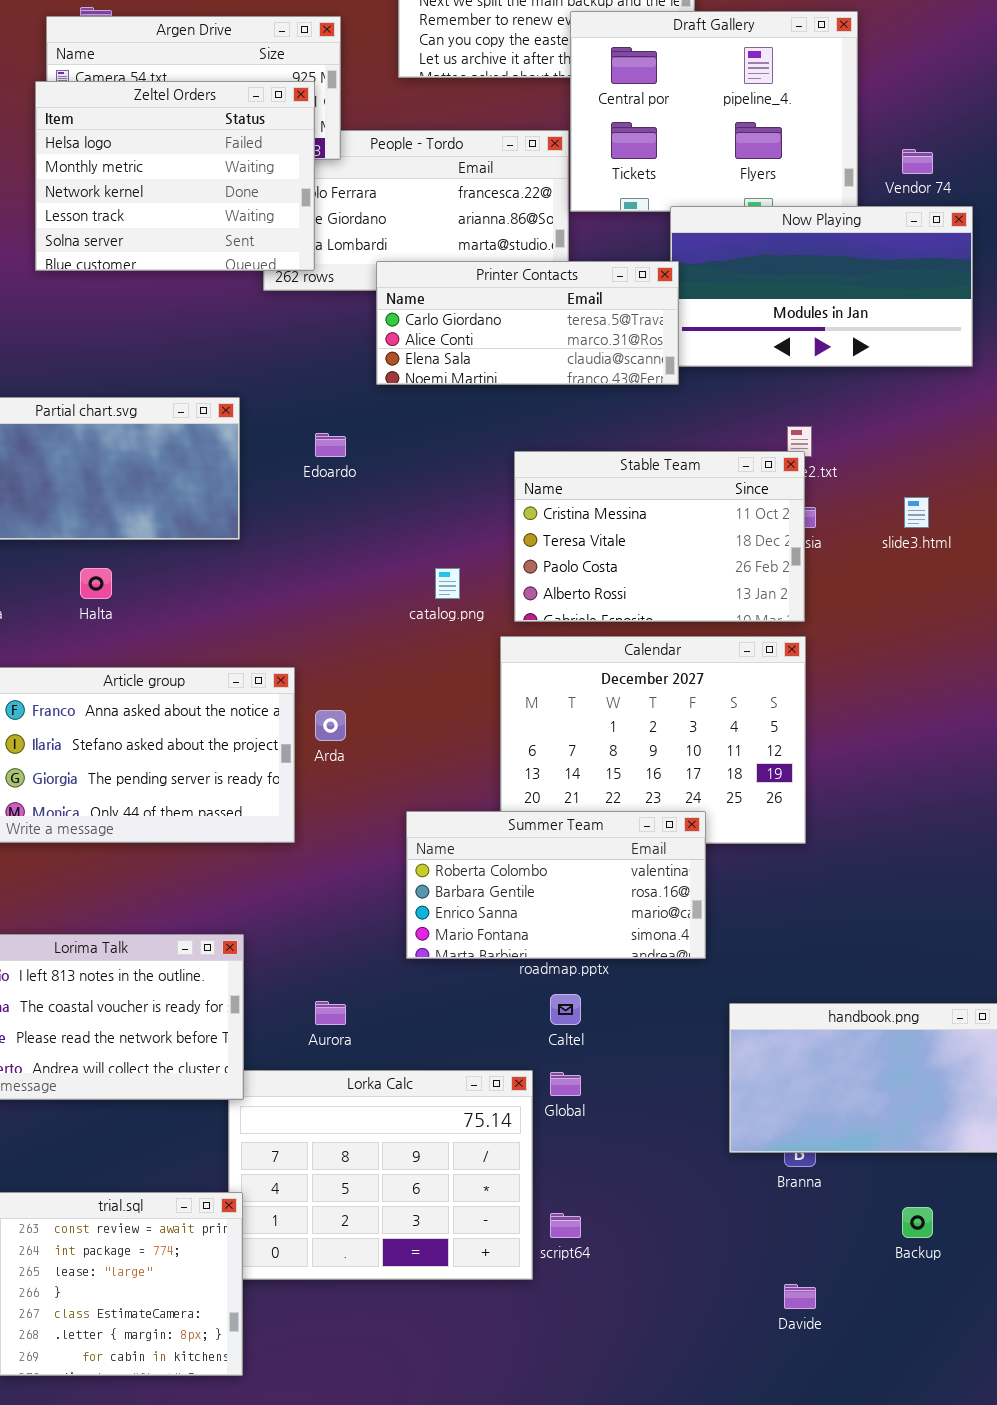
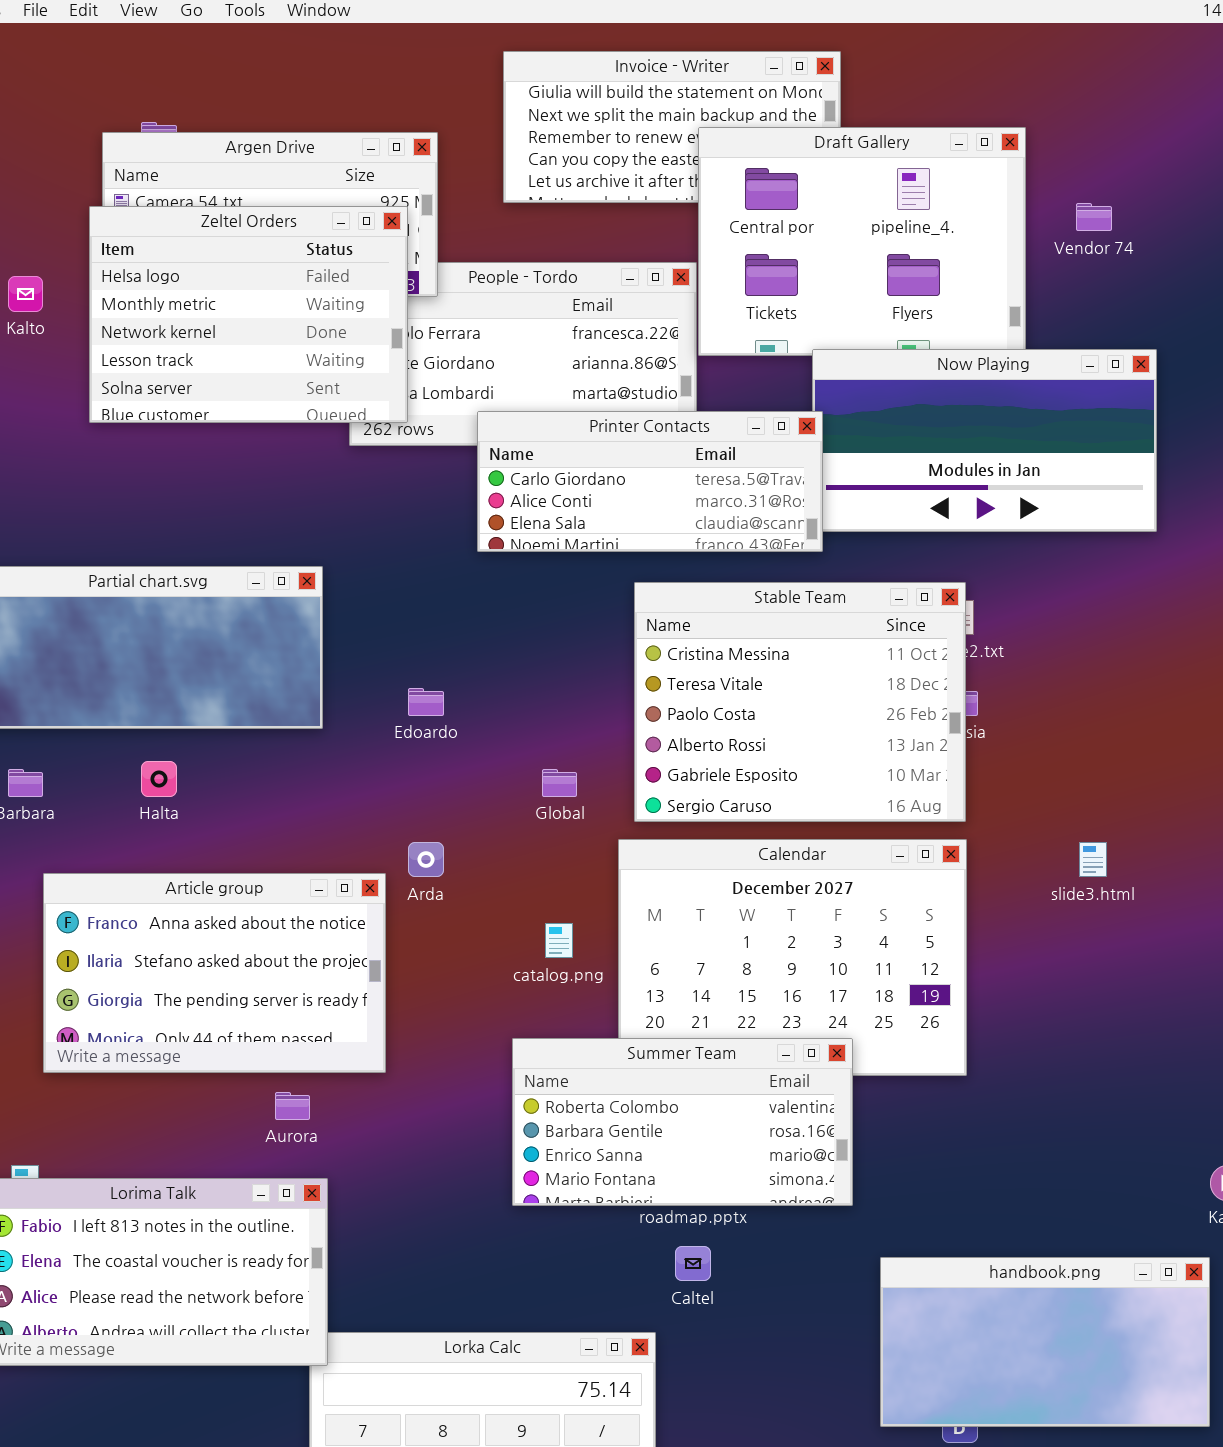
Vendor 74: [902,149,933,174] -> [1076,203,1112,231], moved
Edoardo: [315,433,346,457] -> [408,688,444,716], moved
Stable Team: [514,451,805,622] -> [634,582,966,822], resized
slide3.html: [904,497,929,528] -> [1079,842,1107,877], moved
catalog.png: [435,568,460,599] -> [545,923,573,958], moved
Arda: [315,710,346,741] -> [408,842,444,877], moved
Aurora: [315,1001,346,1025] -> [275,1092,310,1120], moved
Global: [550,1072,581,1096] -> [542,769,577,797], moved

